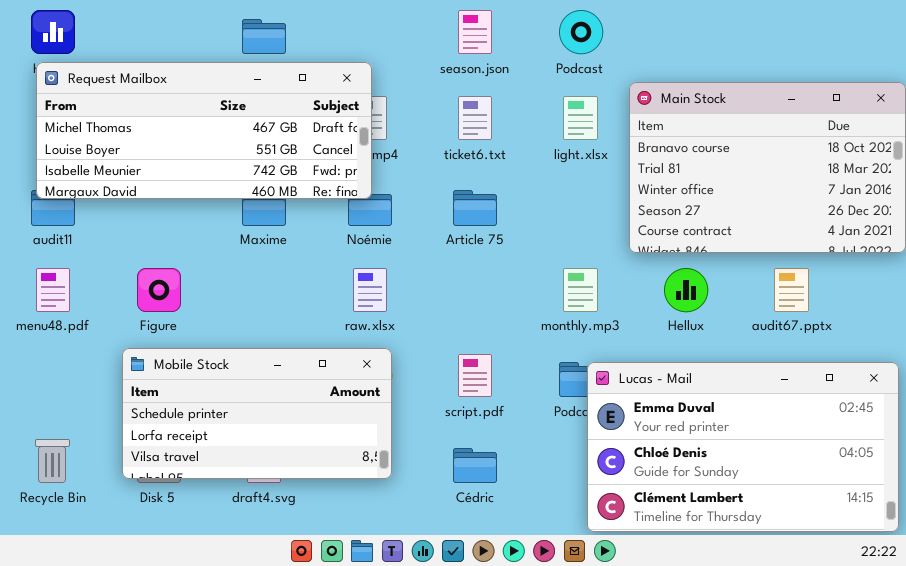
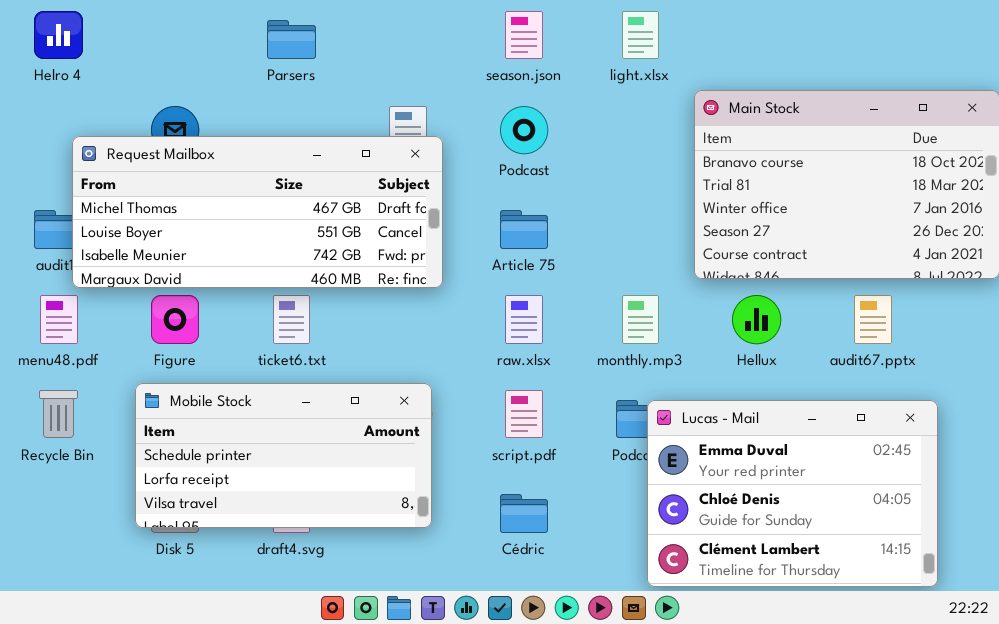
Podcast: [559,10,603,54] -> [500,106,548,154], moved
Request Mailbox: [36,62,372,199] -> [72,136,443,288], moved
ticket6.txt: [458,96,492,140] -> [273,295,310,344], moved
light.xlsx: [563,96,598,140] -> [622,11,659,59], moved
raw.xlsx: [353,268,387,312] -> [505,295,543,344], moved
Lucas - Mail: [587,362,899,532] -> [647,400,938,587], resized
Recycle Bin: [35,439,70,483] -> [39,390,78,438], moved

